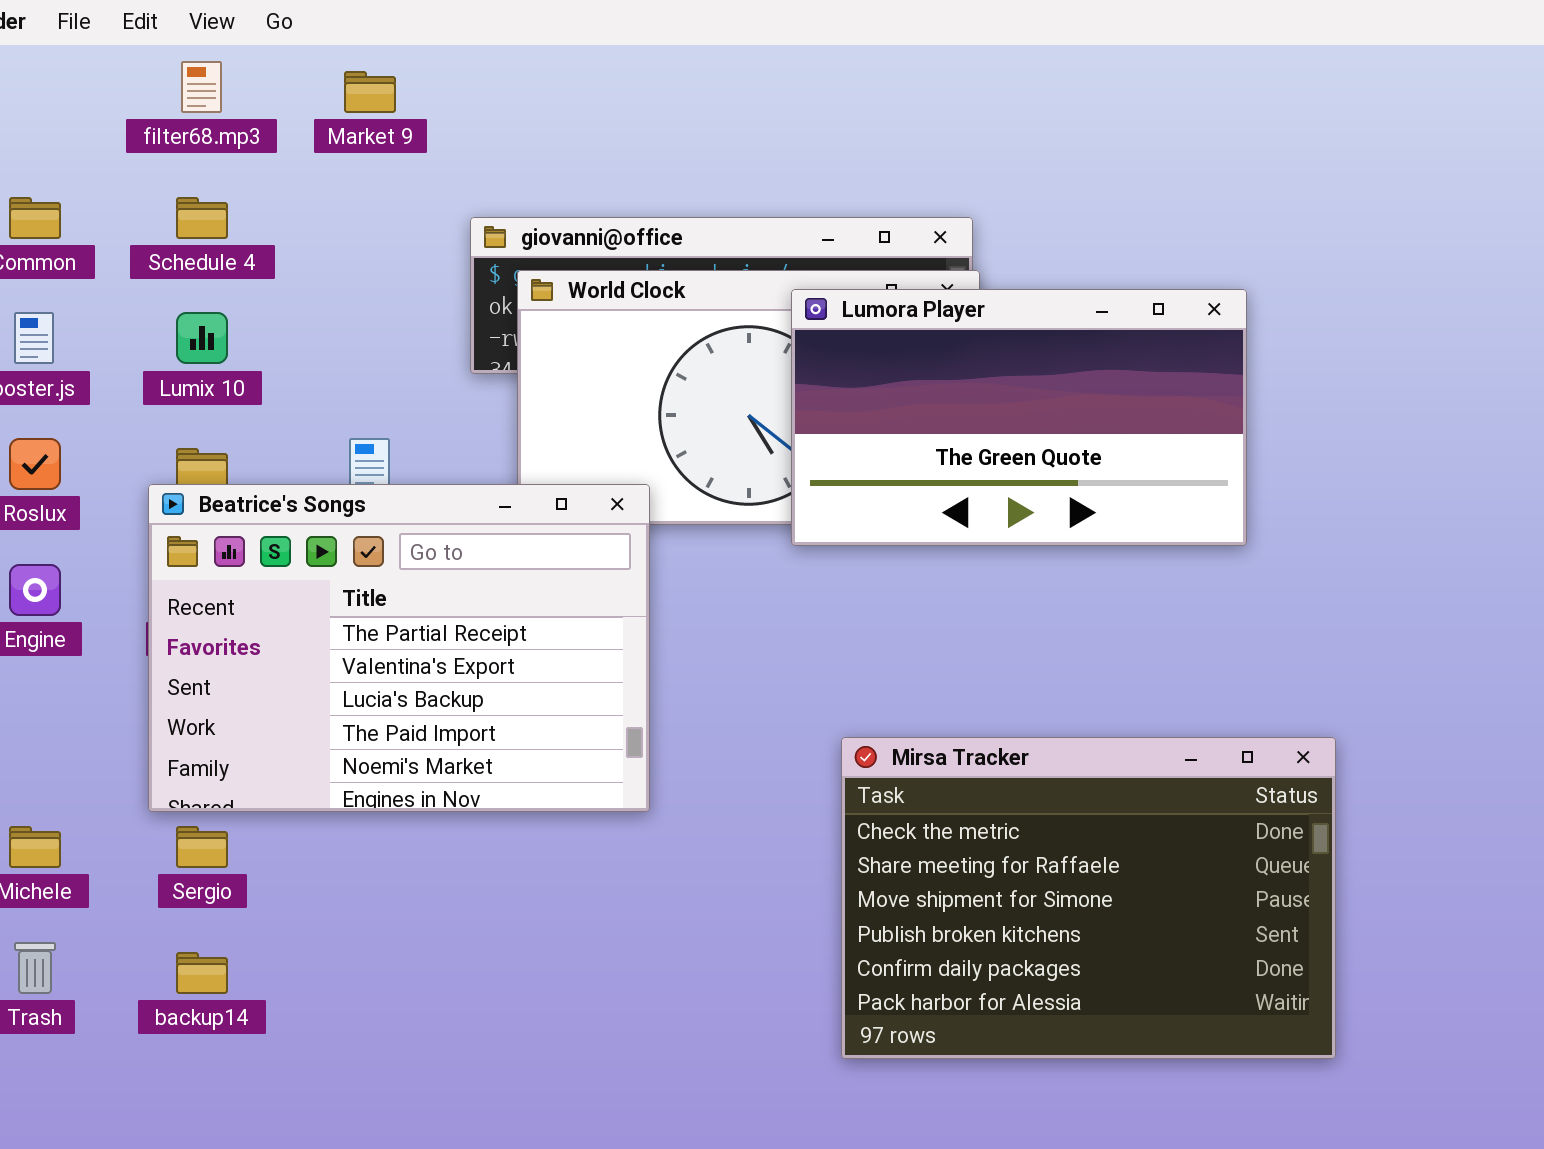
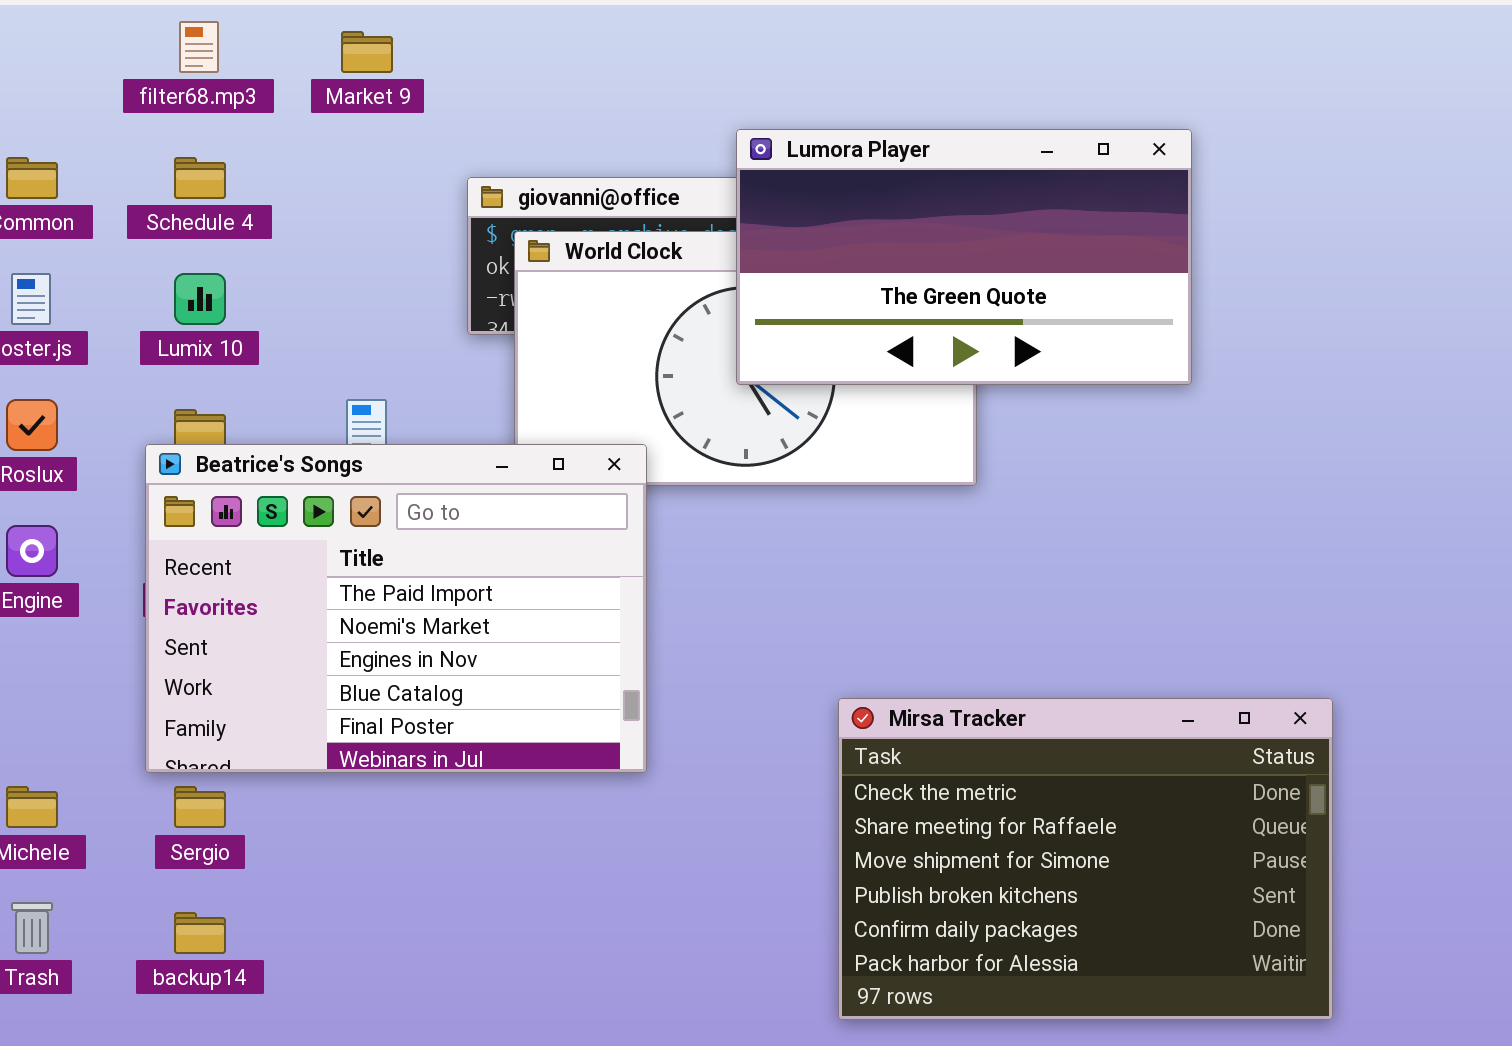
Lumora Player: [791,289,1247,546] -> [736,129,1192,385], moved
Beatrice's Songs: [148,484,650,812] -> [145,444,647,773], scrolled down 3 rows

